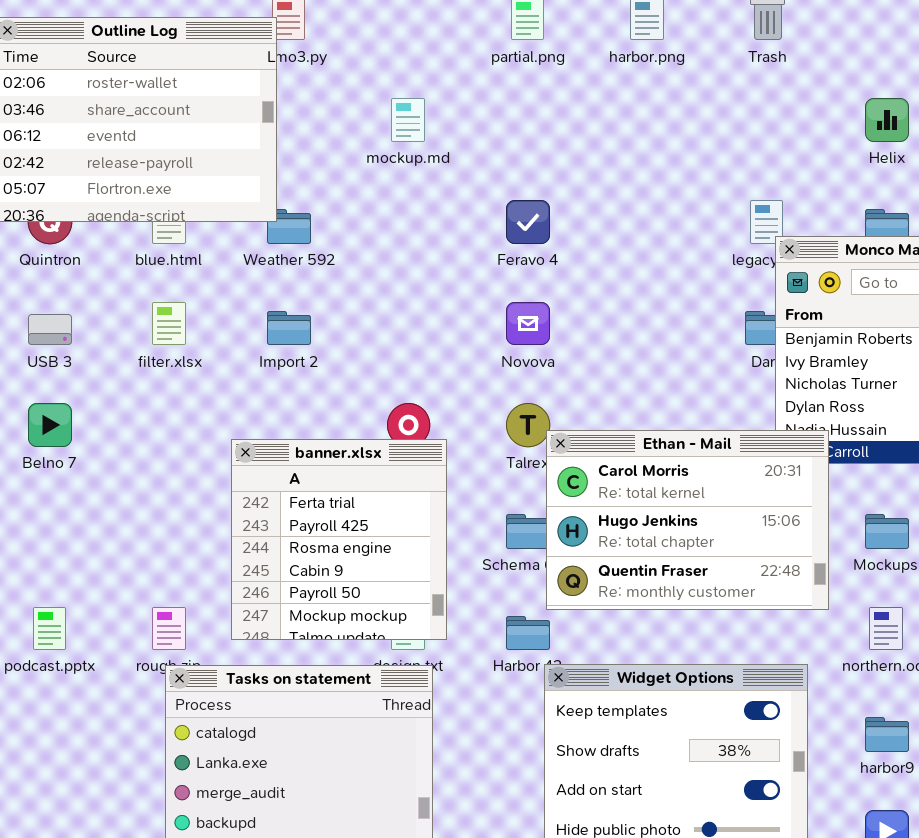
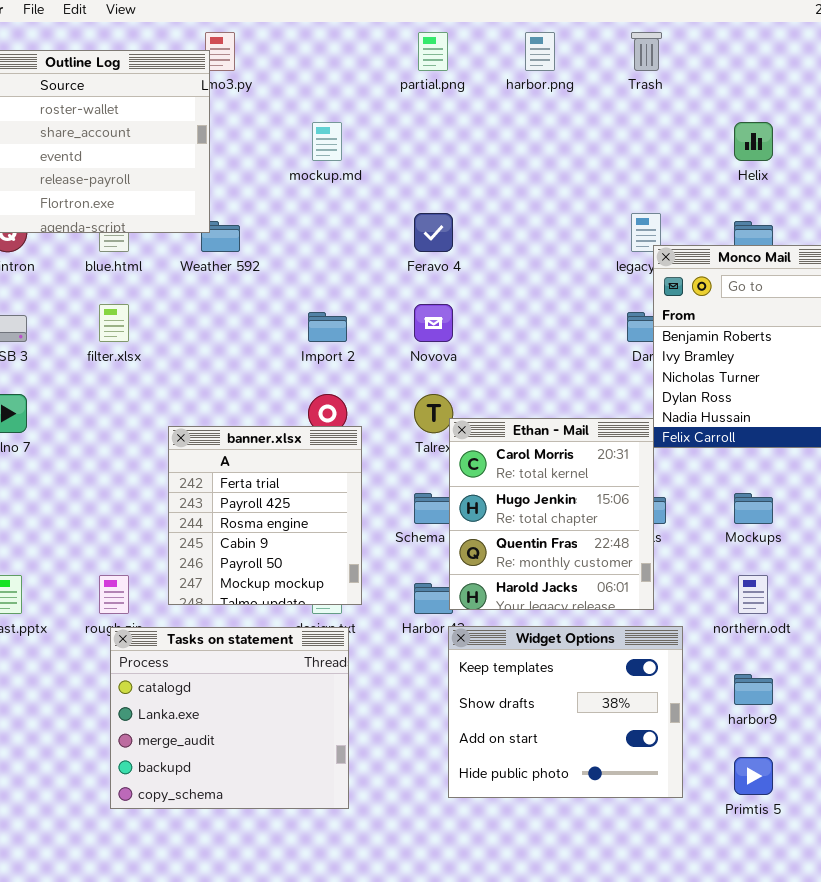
Import 2: [267,311,311,345] -> [308,312,347,342], moved
Ethan - Mail: [546,430,829,610] -> [449,418,654,610], resized

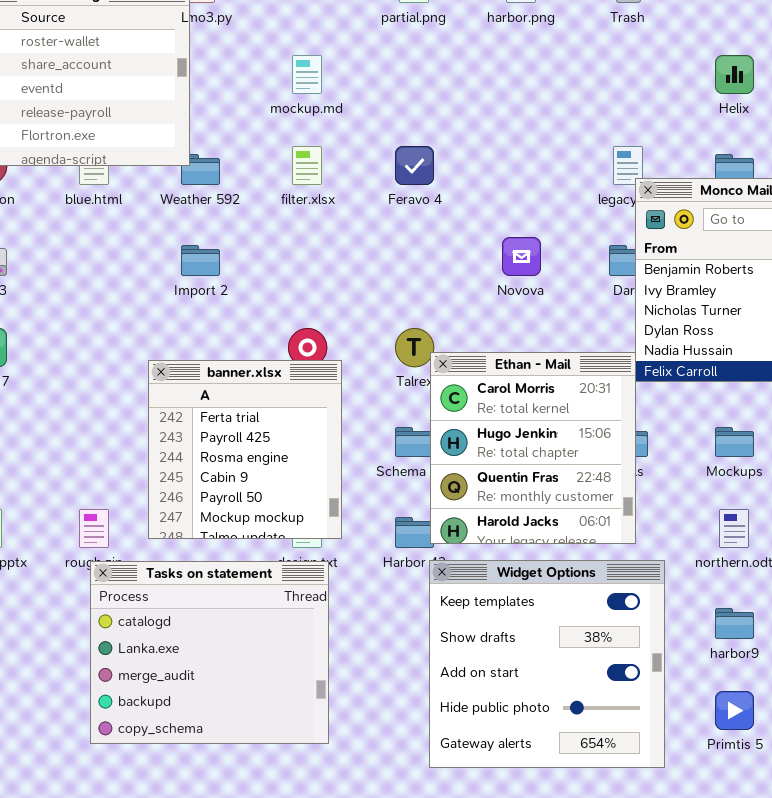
filter.xlsx: [99,304,129,342] -> [292,146,322,185], moved
Novova: [414,304,453,342] -> [502,237,541,276], moved
Import 2: [308,312,347,342] -> [181,245,220,276], moved
Widget Options: [448,626,683,798] -> [429,560,665,768], resized

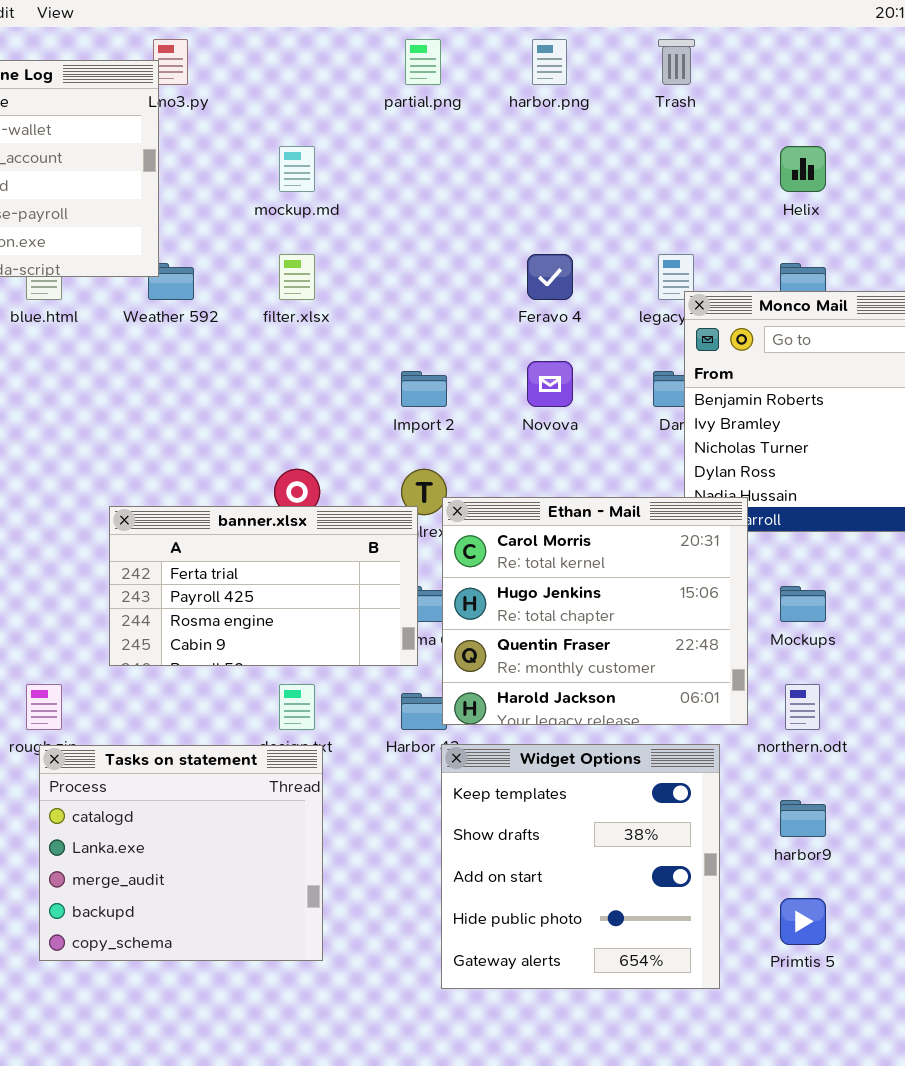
Feravo 4: [395,146,434,185] -> [527,254,573,300], moved
Import 2: [181,245,220,276] -> [401,371,447,407], moved
Ethan - Mail: [430,352,636,544] -> [442,497,748,725], resized
banner.xlsx: [148,360,342,539] -> [109,506,418,666], resized

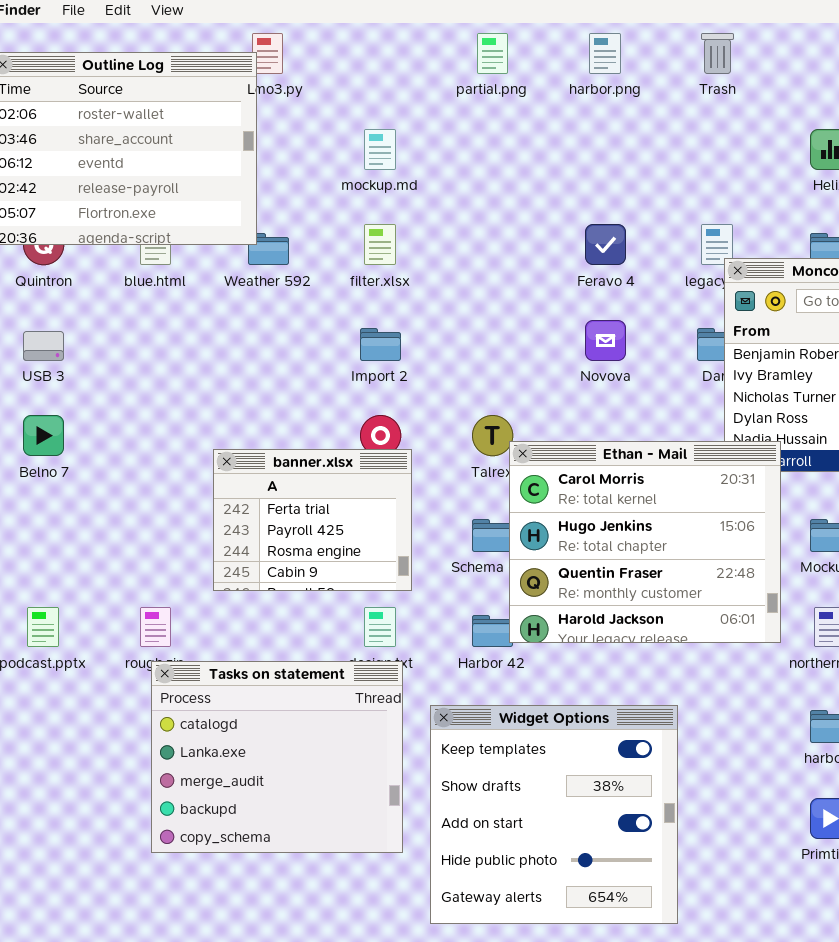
Import 2: [401,371,447,407] -> [360,328,401,361], moved
banner.xlsx: [109,506,418,666] -> [213,449,412,591], resized
Widget Options: [441,744,720,989] -> [430,705,678,924], moved

